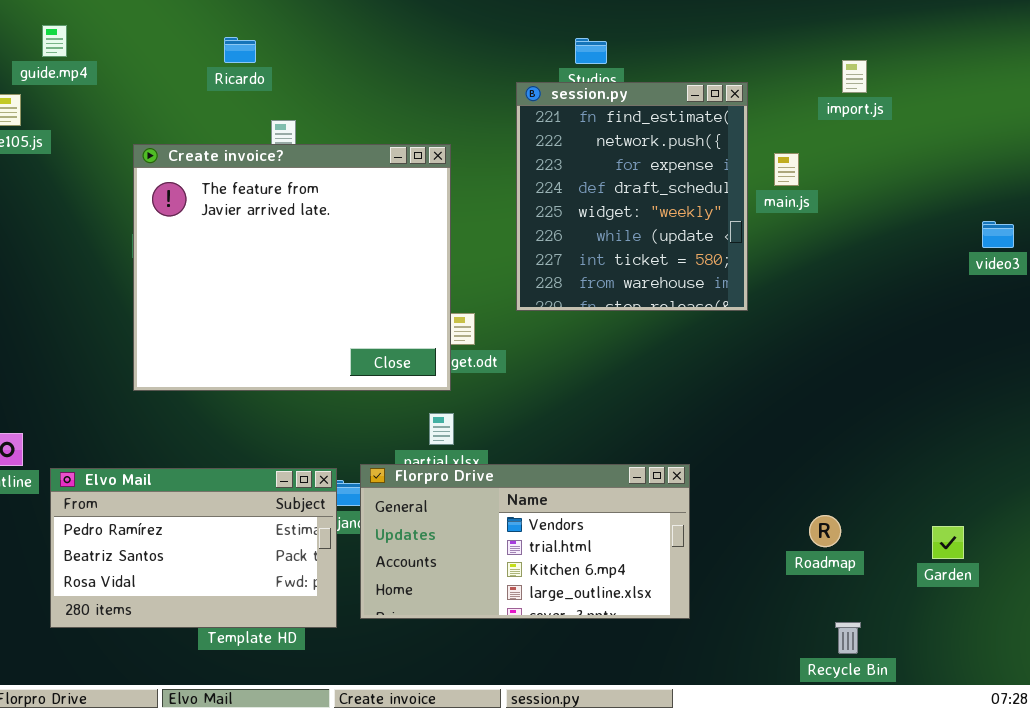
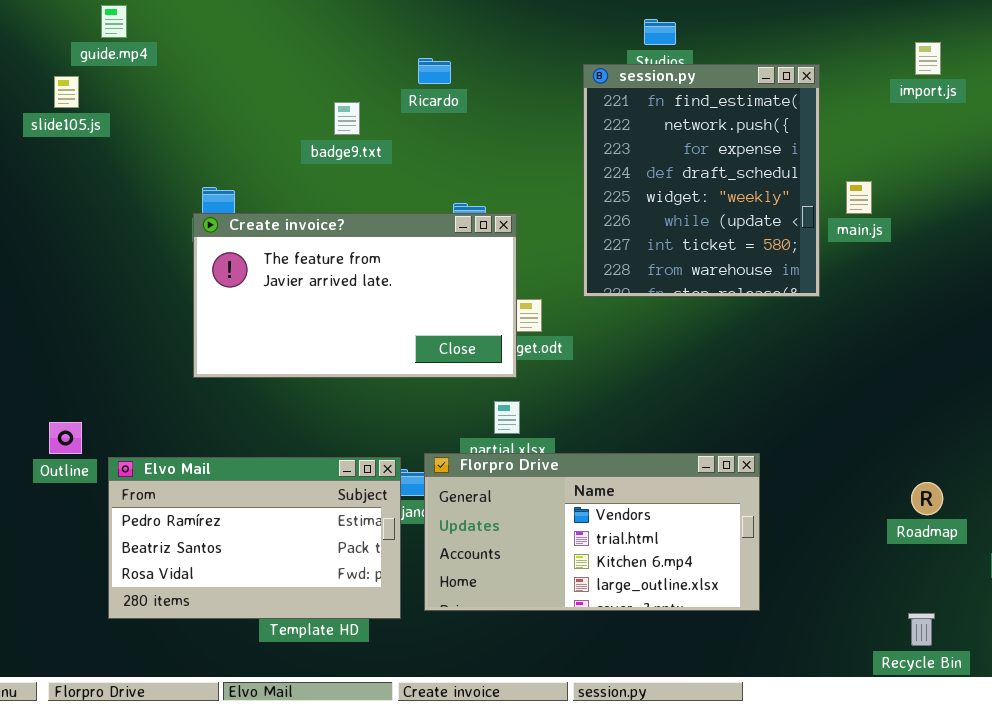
Ricardo: [224,37,256,63] -> [418,58,451,84], moved
Create invoice?: [133,144,451,391] -> [193,213,517,378], resized
main.js: [774,153,799,186] -> [846,181,872,214], moved
Roadmap: [809,515,841,547] -> [911,482,943,515], moved

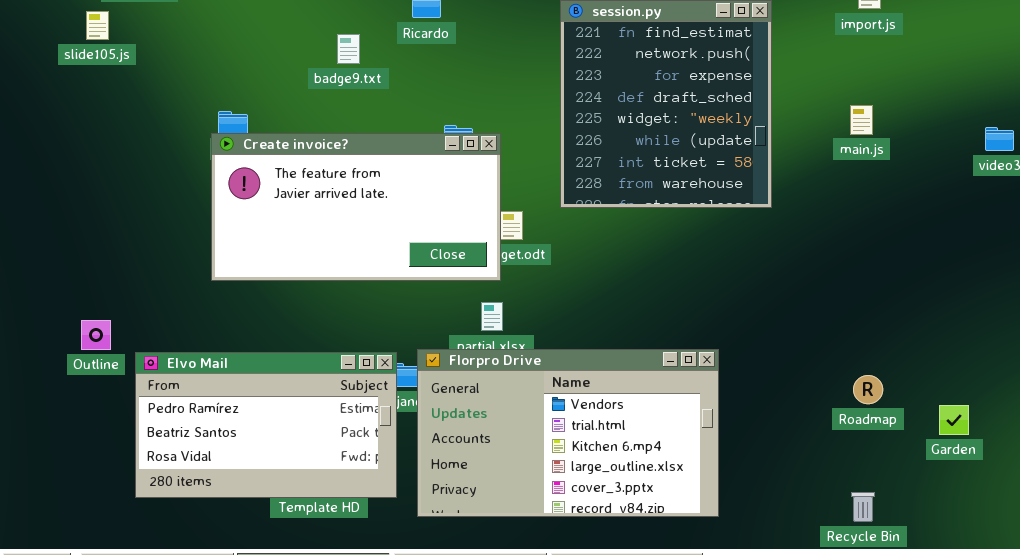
main.js: [846,181,872,214] -> [850,105,873,135], moved
Florpro Drive: [424,453,760,611] -> [417,349,719,517], resized

